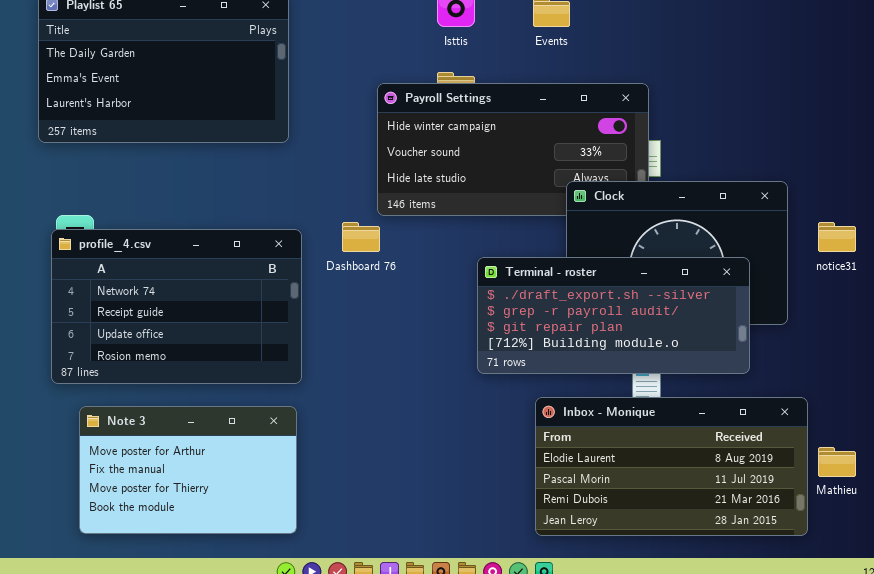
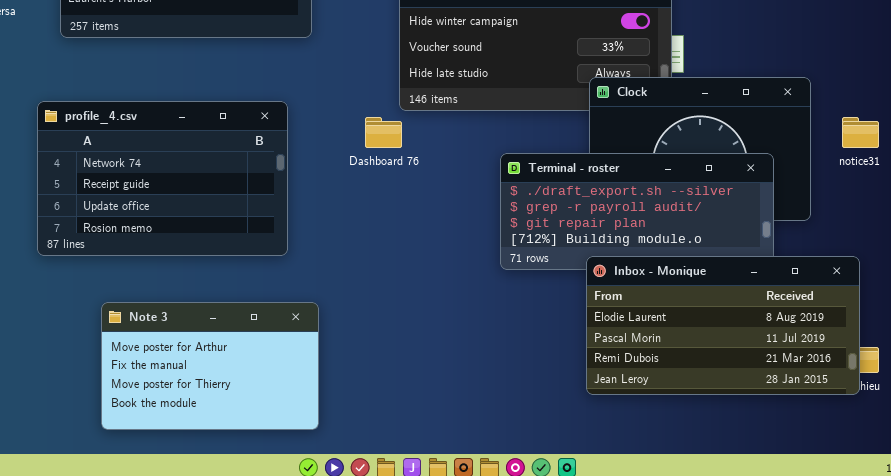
profile_4.csv: [51,229,302,384] -> [37,101,288,256], moved
Inbox - Monique: [535,397,808,536] -> [586,256,860,395], moved

